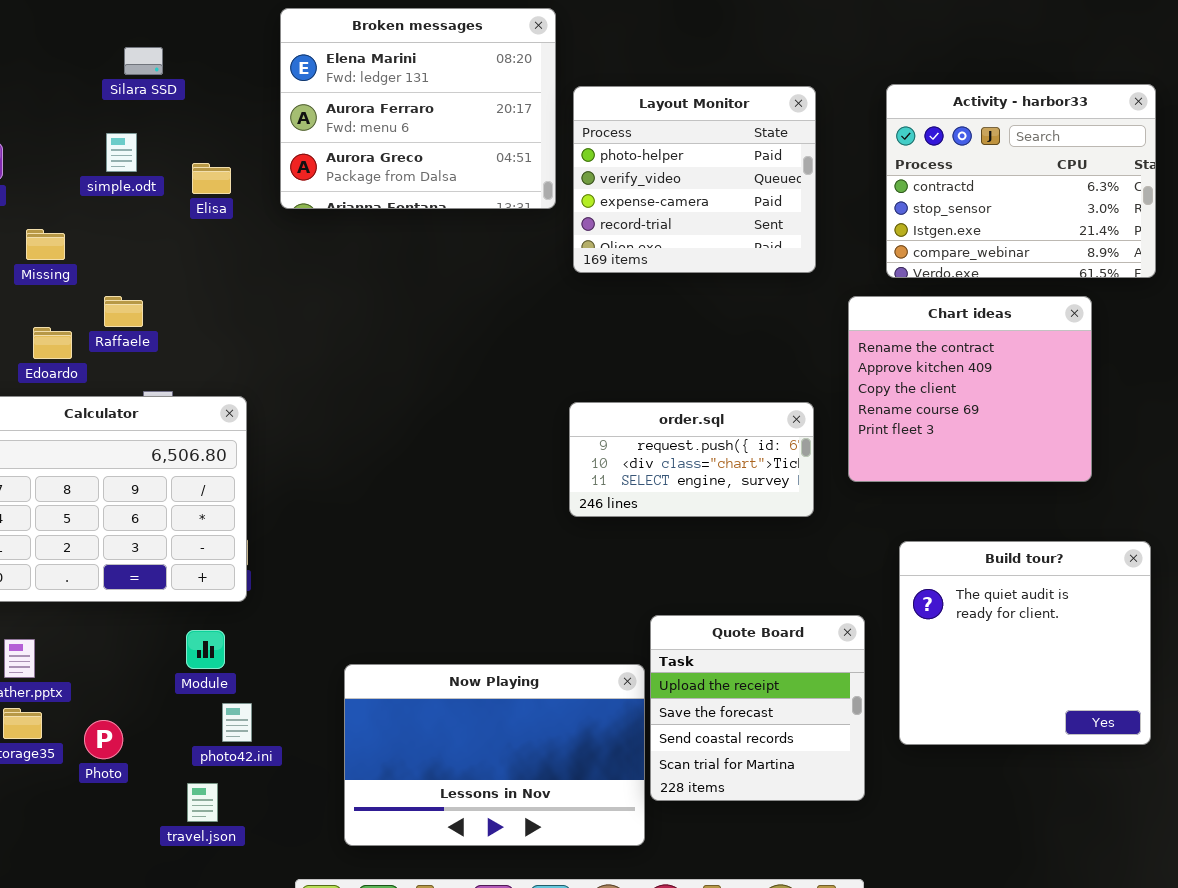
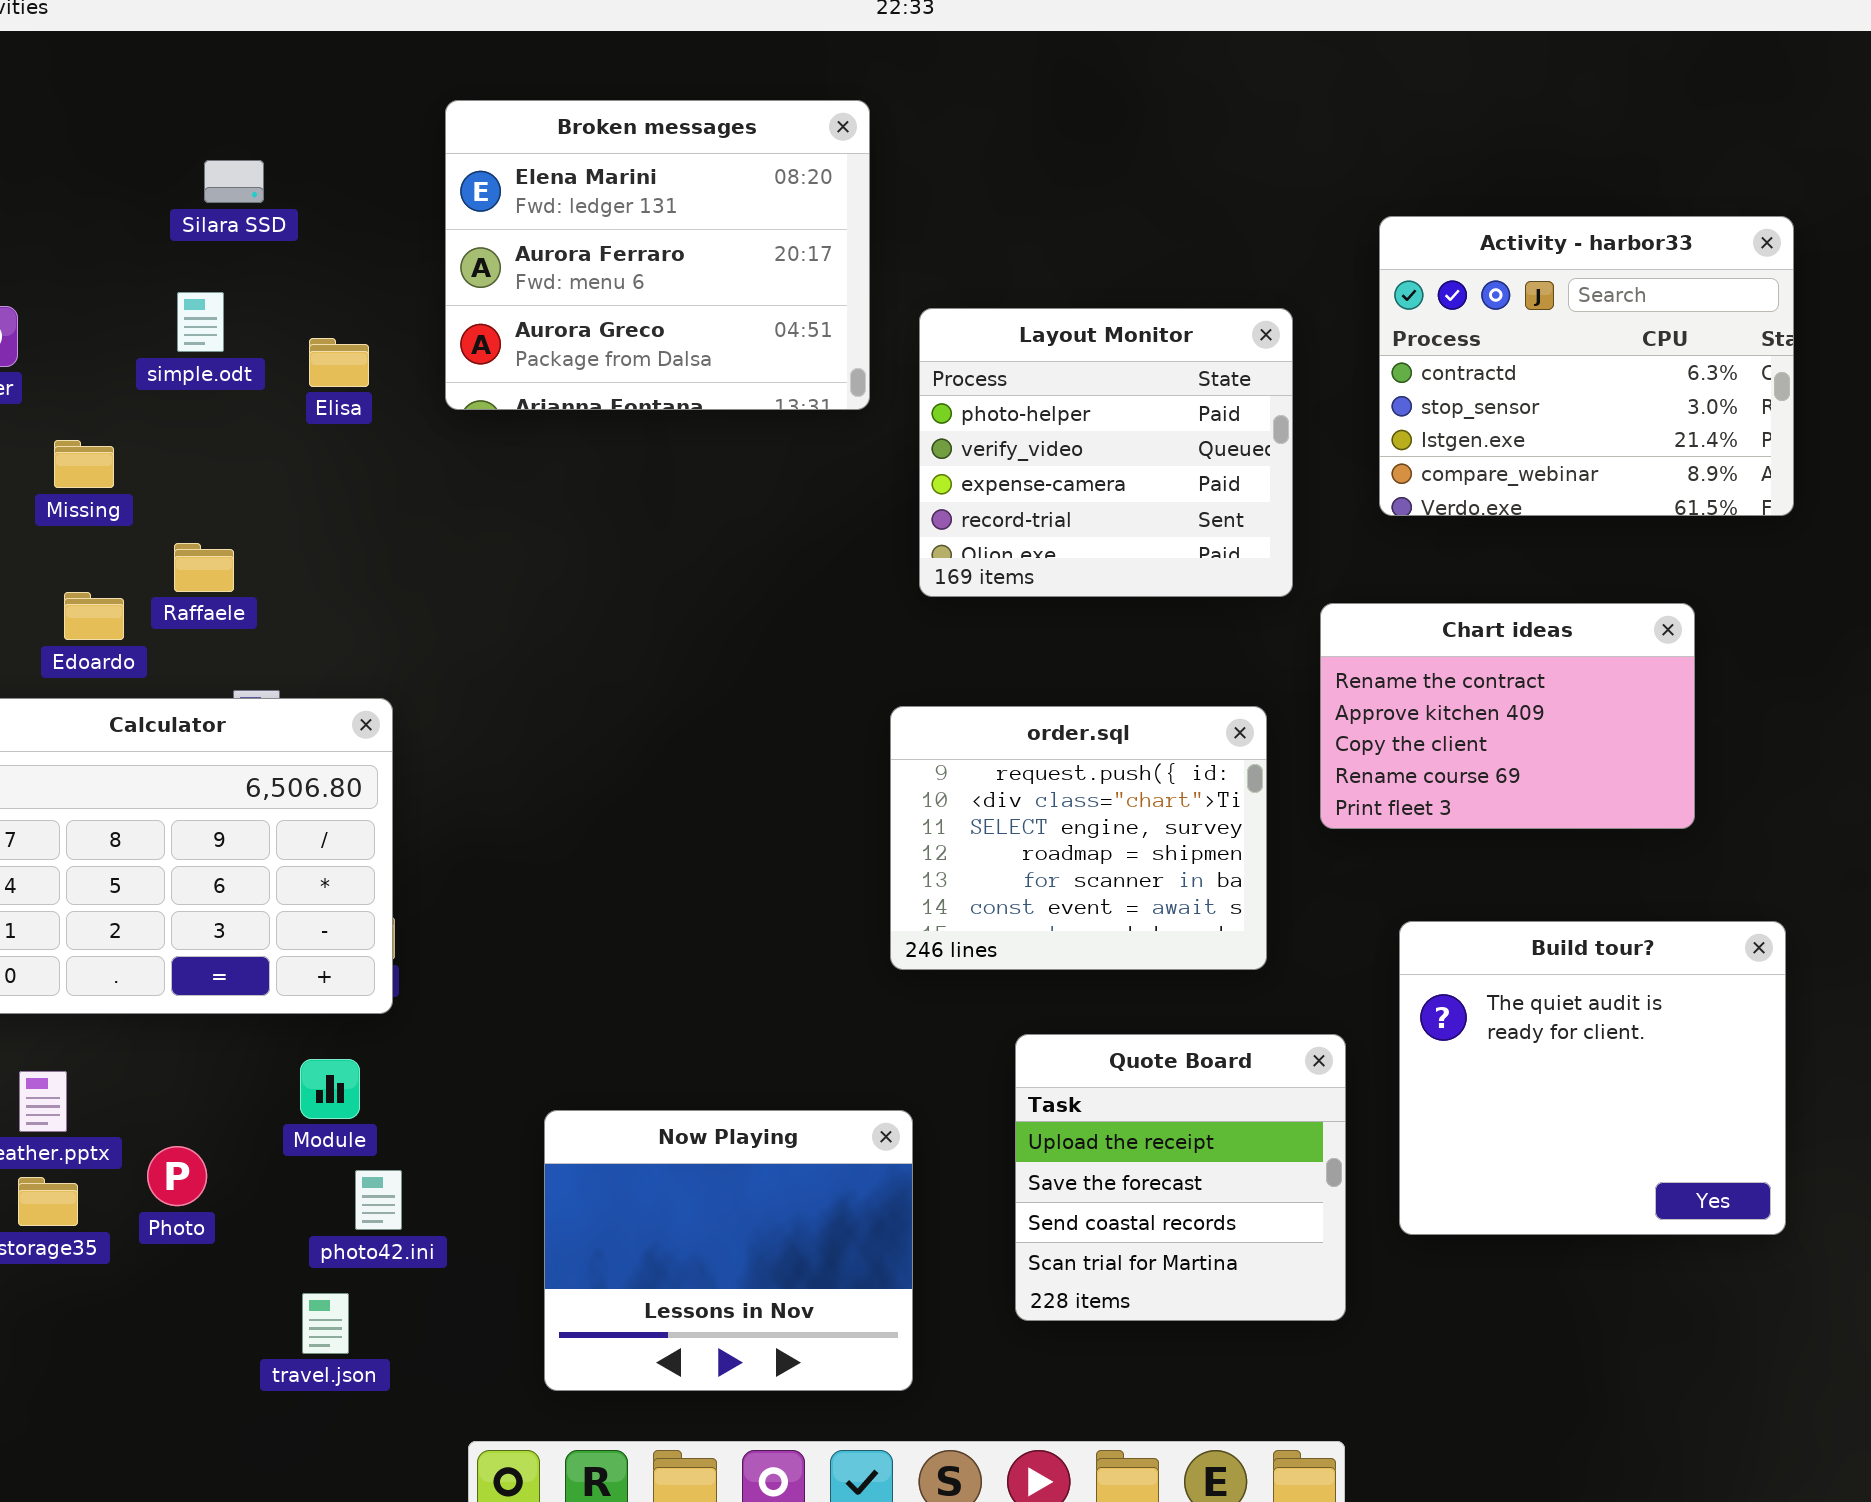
Layout Monitor: [573,86,816,273] -> [919,308,1293,597], moved
Chart ideas: [848,296,1092,482] -> [1320,603,1695,829], resized
order.sql: [569,402,814,517] -> [890,706,1267,970], resized
Now Playing: [344,664,645,846] -> [544,1110,913,1391], resized
Photo: [84,720,123,759] -> [147,1146,207,1206], moved

